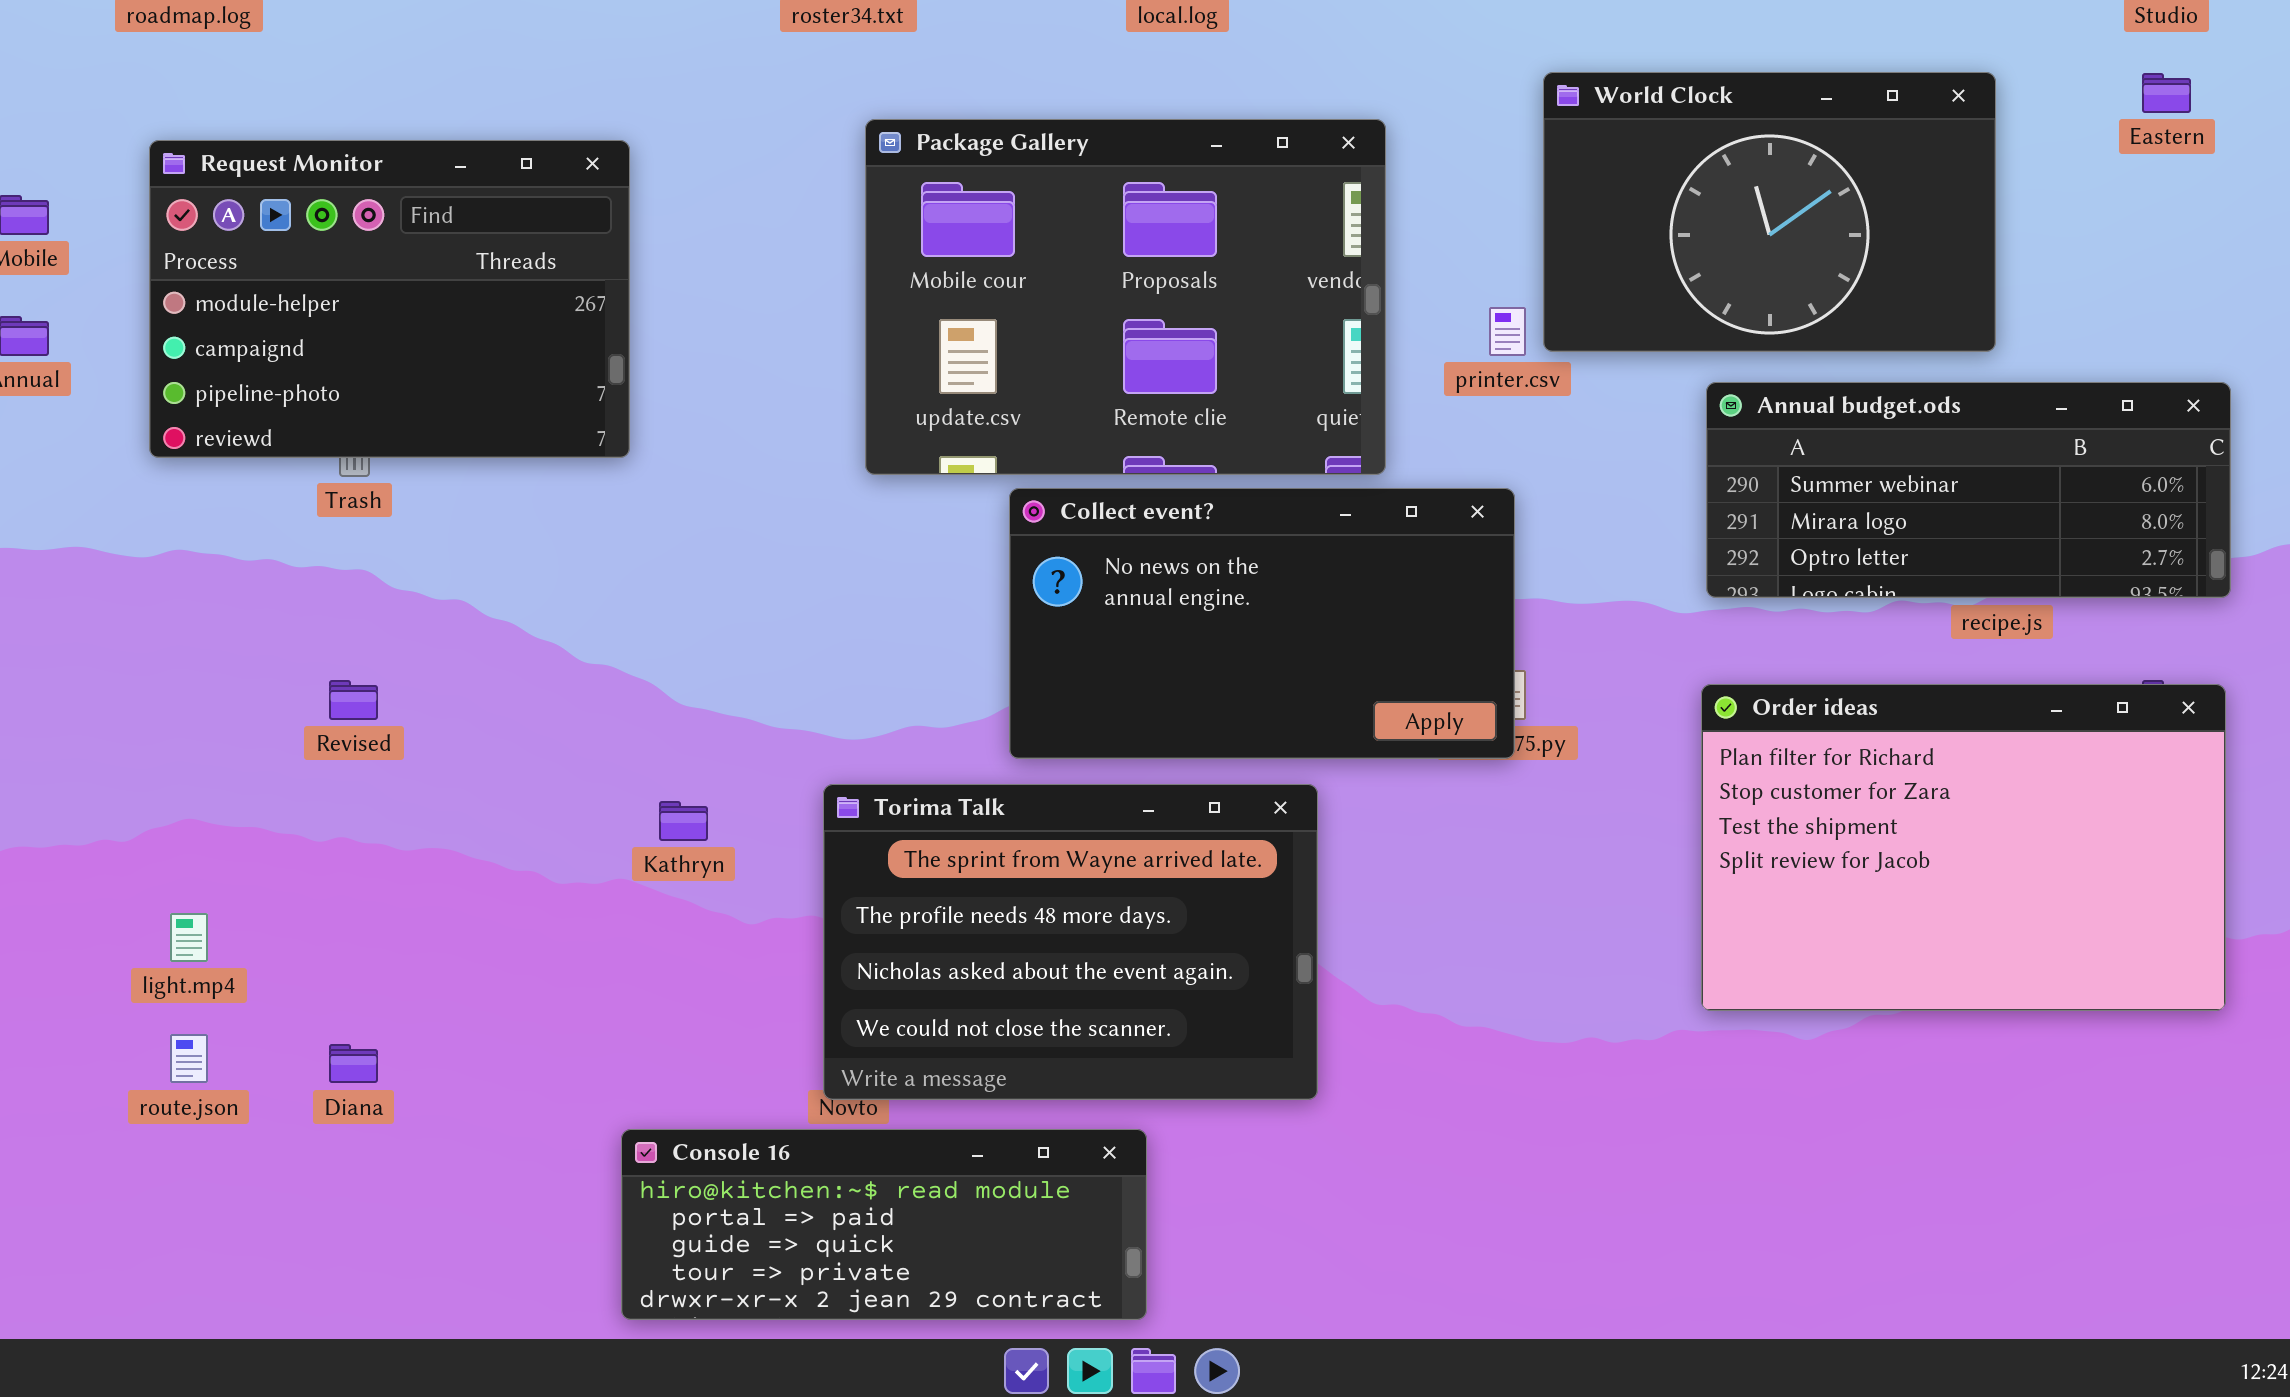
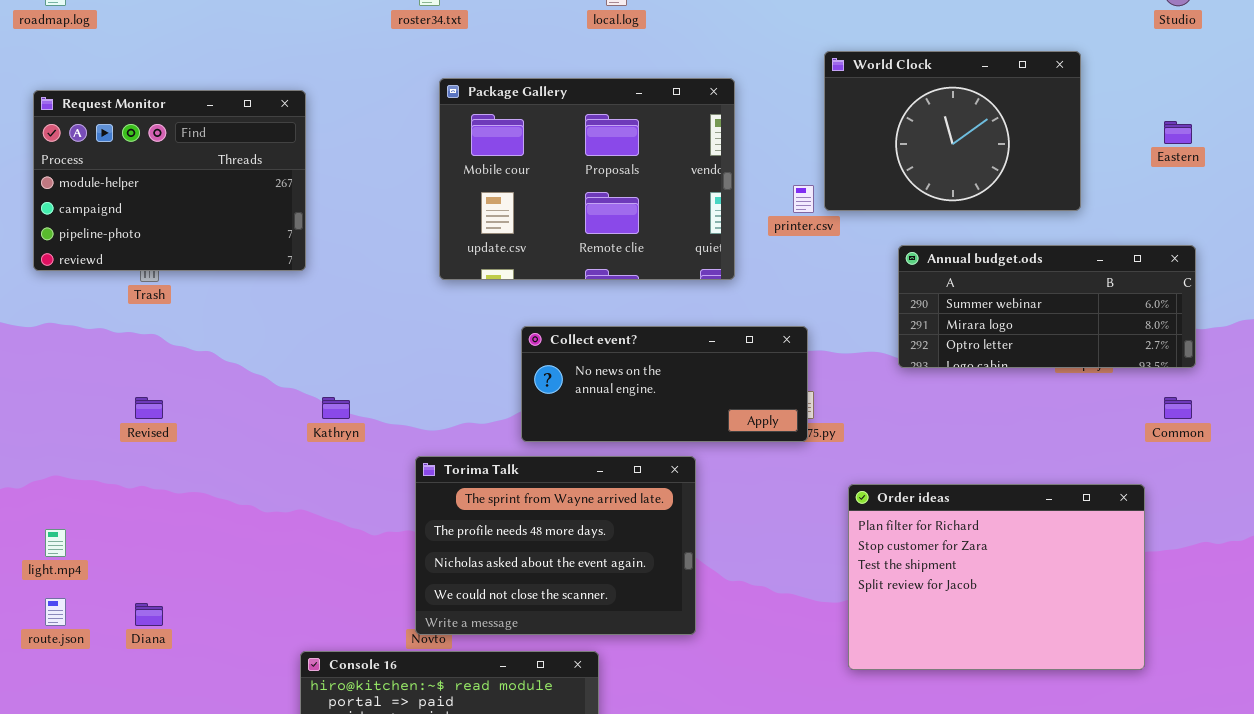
Eastern: [2142,73,2191,113] -> [1164,121,1192,144], moved
Annual budget.ods: [1706,382,2231,598] -> [898,245,1196,368], moved
Collect event?: [1009,488,1515,759] -> [521,326,808,442], resized
Order ideas: [1701,684,2226,1011] -> [848,484,1145,670], moved
Kathryn: [659,801,708,841] -> [322,397,350,419], moved

